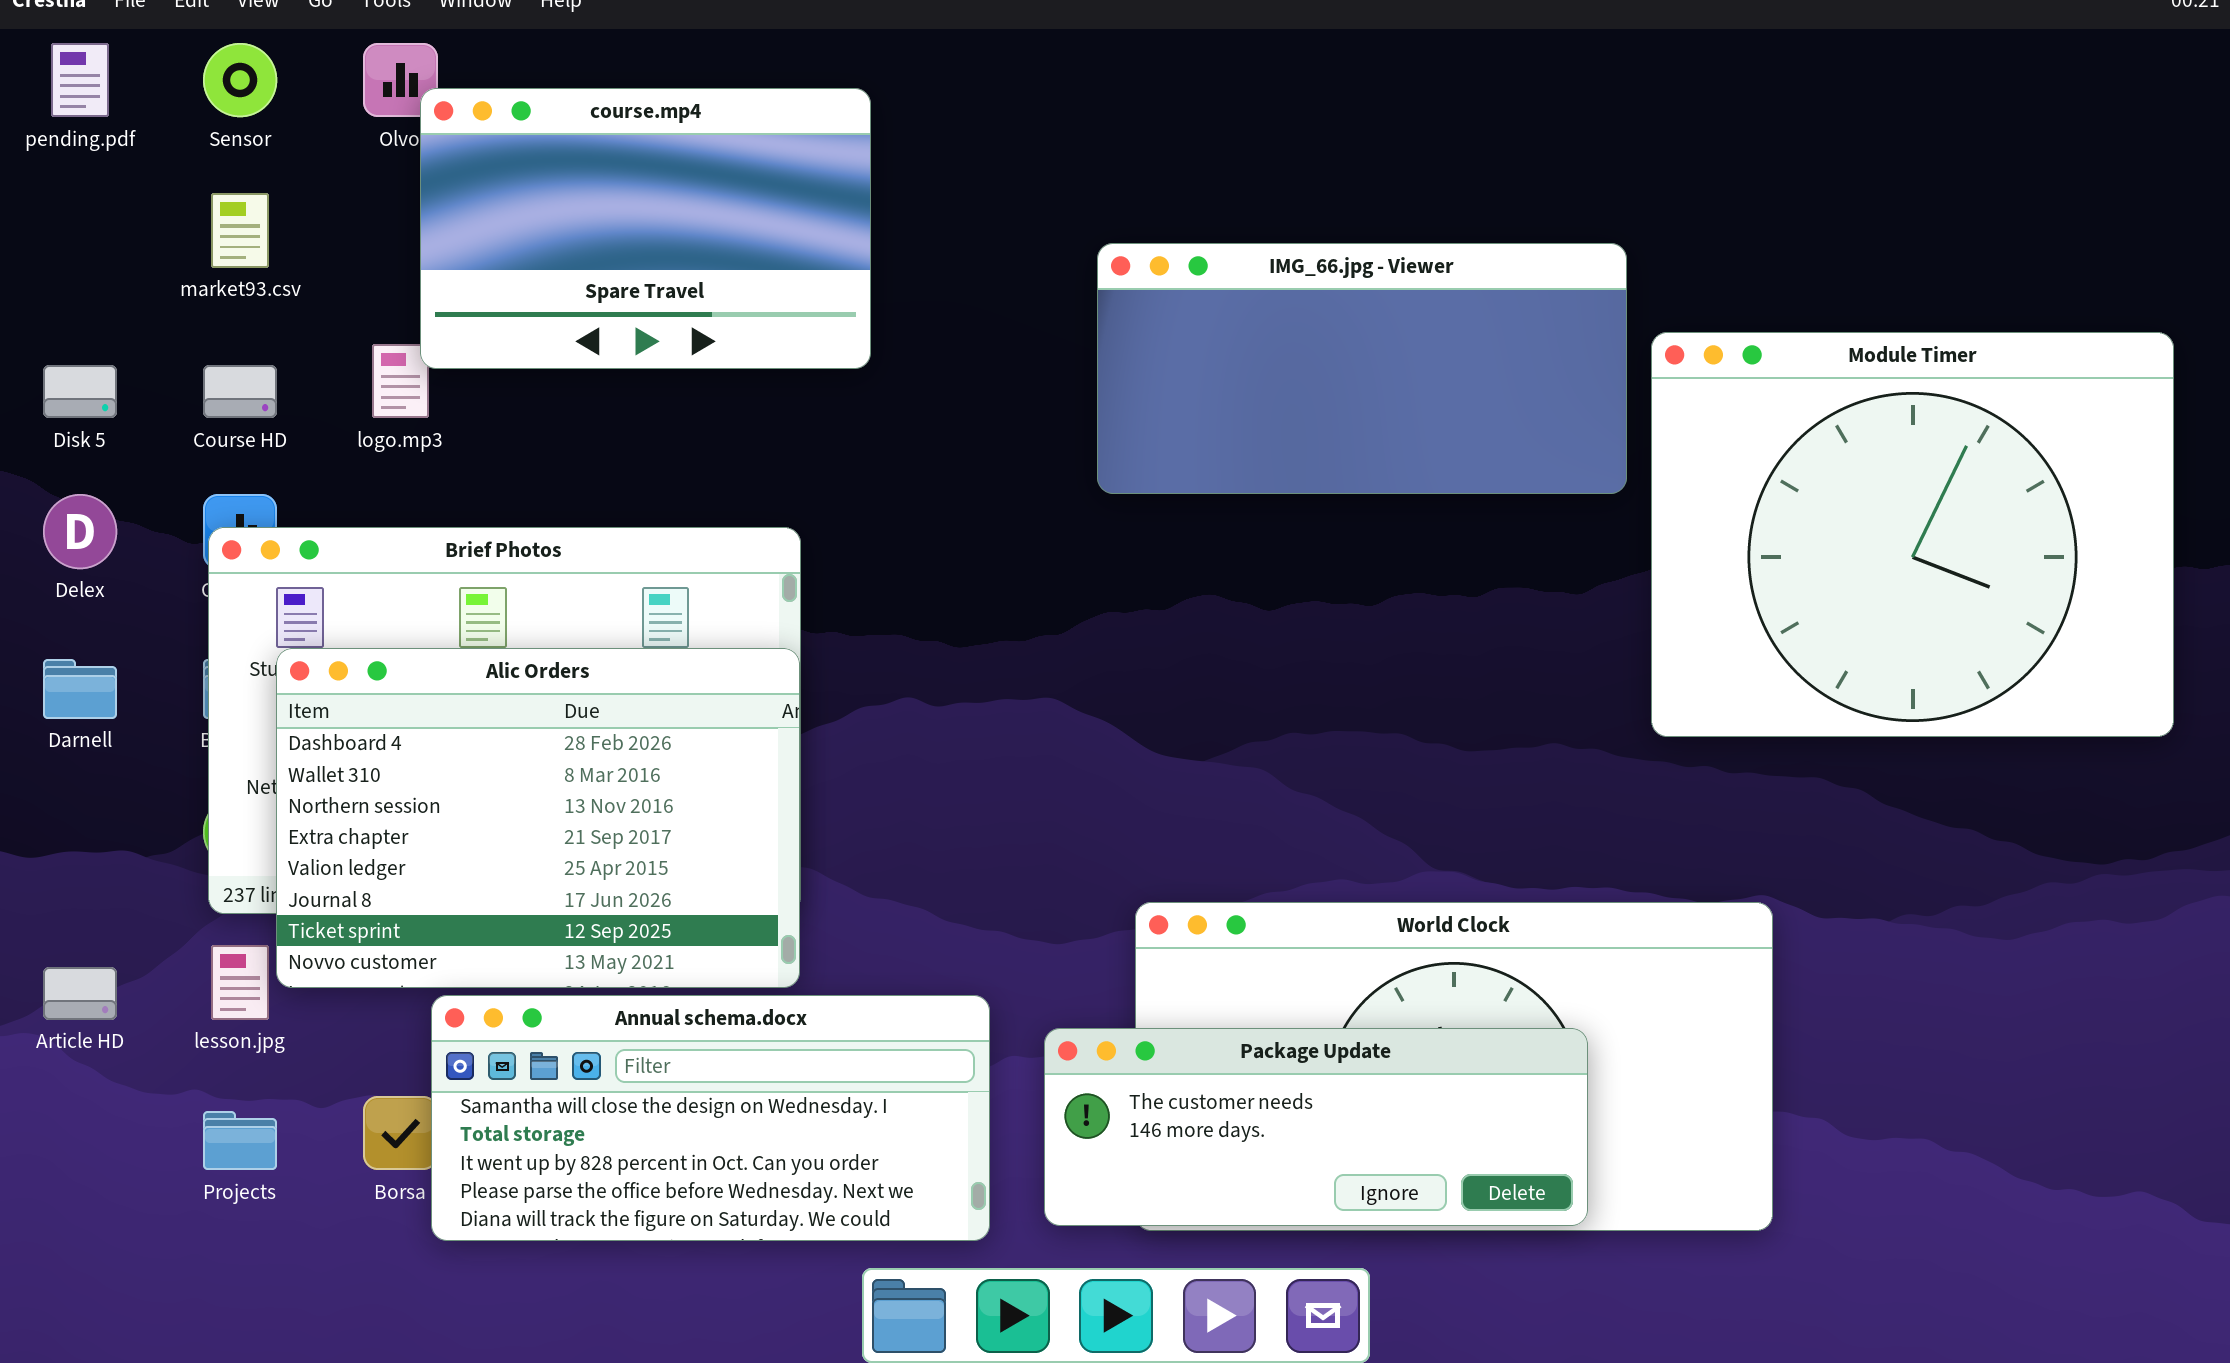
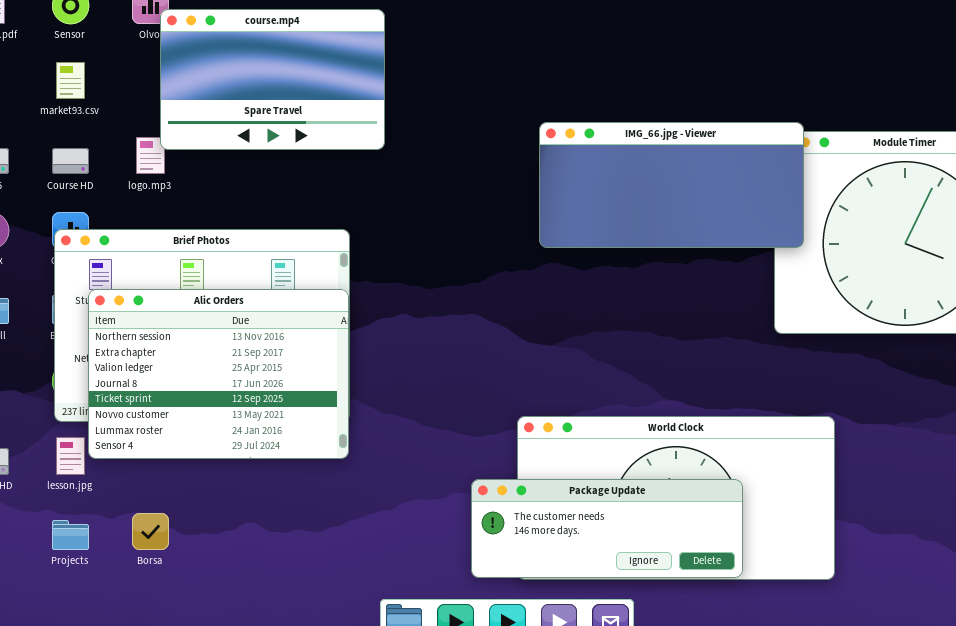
IMG_66.jpg - Viewer: [1097,243,1627,494] -> [539,122,804,248], moved
Alic Orders: [276,648,800,988] -> [88,289,349,459], scrolled down 2 rows
Annual schema.docx: [431,995,990,1241] -> none, closed

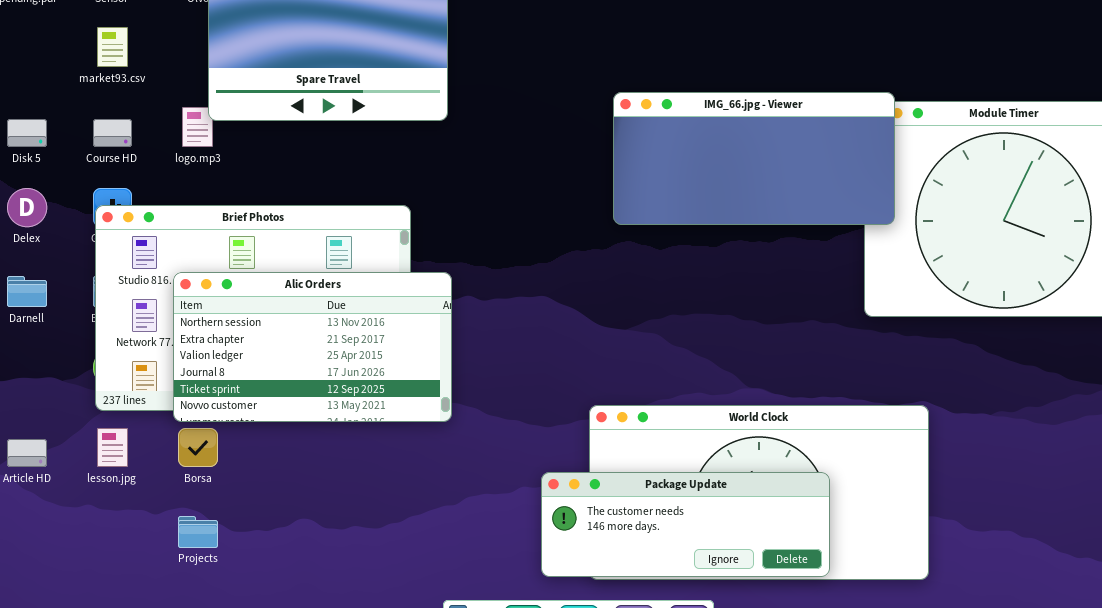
Alic Orders: [88,289,349,459] -> [173,272,452,422], moved, resized
Borsa: [132,513,169,550] -> [178,428,218,467], moved
Projects: [52,520,89,550] -> [178,516,218,548], moved

